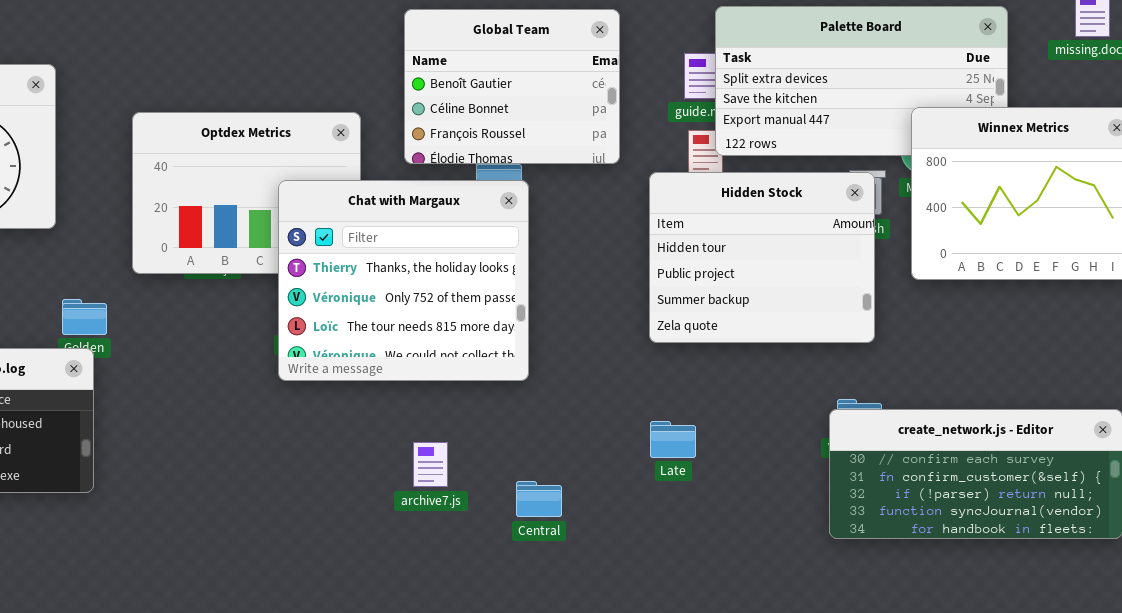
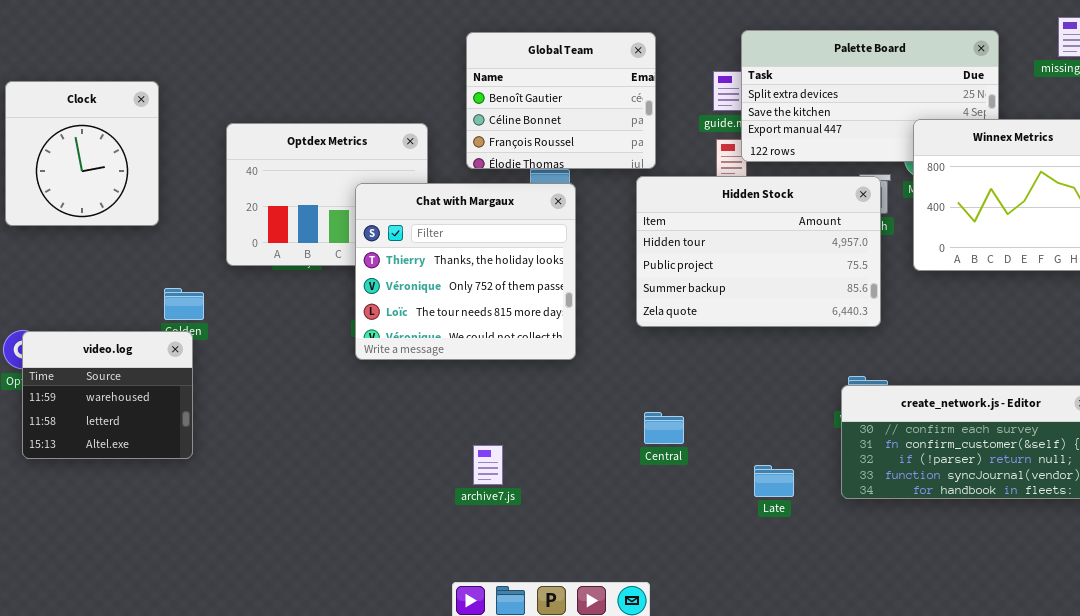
Hidden Stock: [649,172,875,343] -> [636,176,881,327], resized
Late: [650,421,696,458] -> [754,465,794,497], moved
archive7.js: [413,442,448,487] -> [473,445,503,485], moved
Central: [516,481,562,517] -> [644,412,684,444], moved

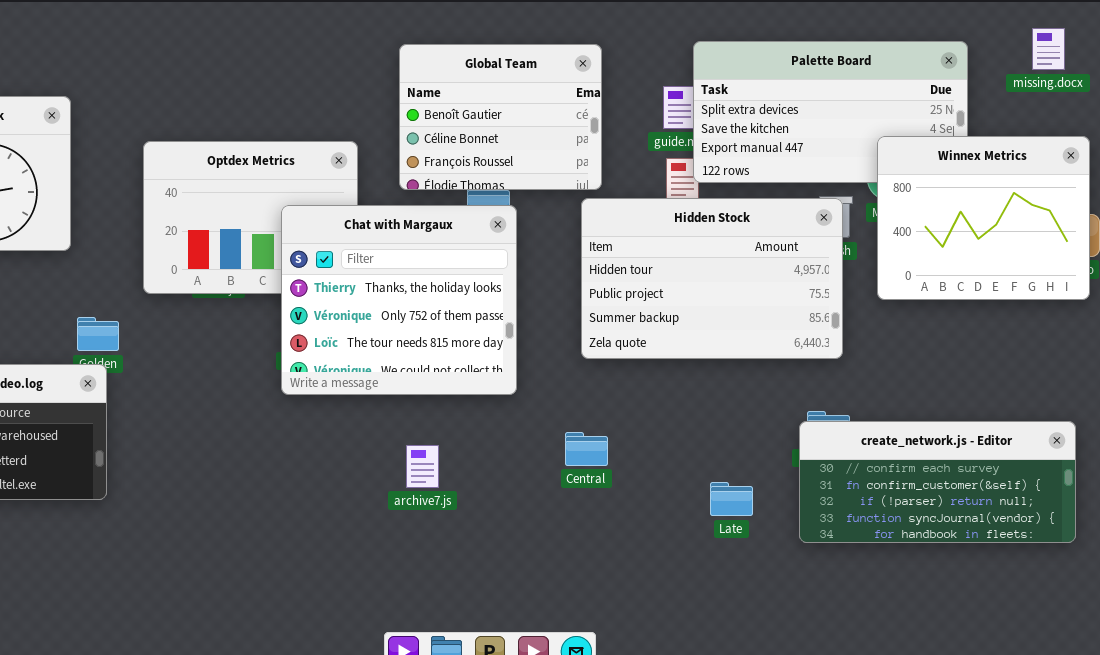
Central: [644,412,684,444] -> [565,432,608,466], moved
archive7.js: [473,445,503,485] -> [406,445,439,488], moved
Late: [754,465,794,497] -> [710,482,753,516], moved

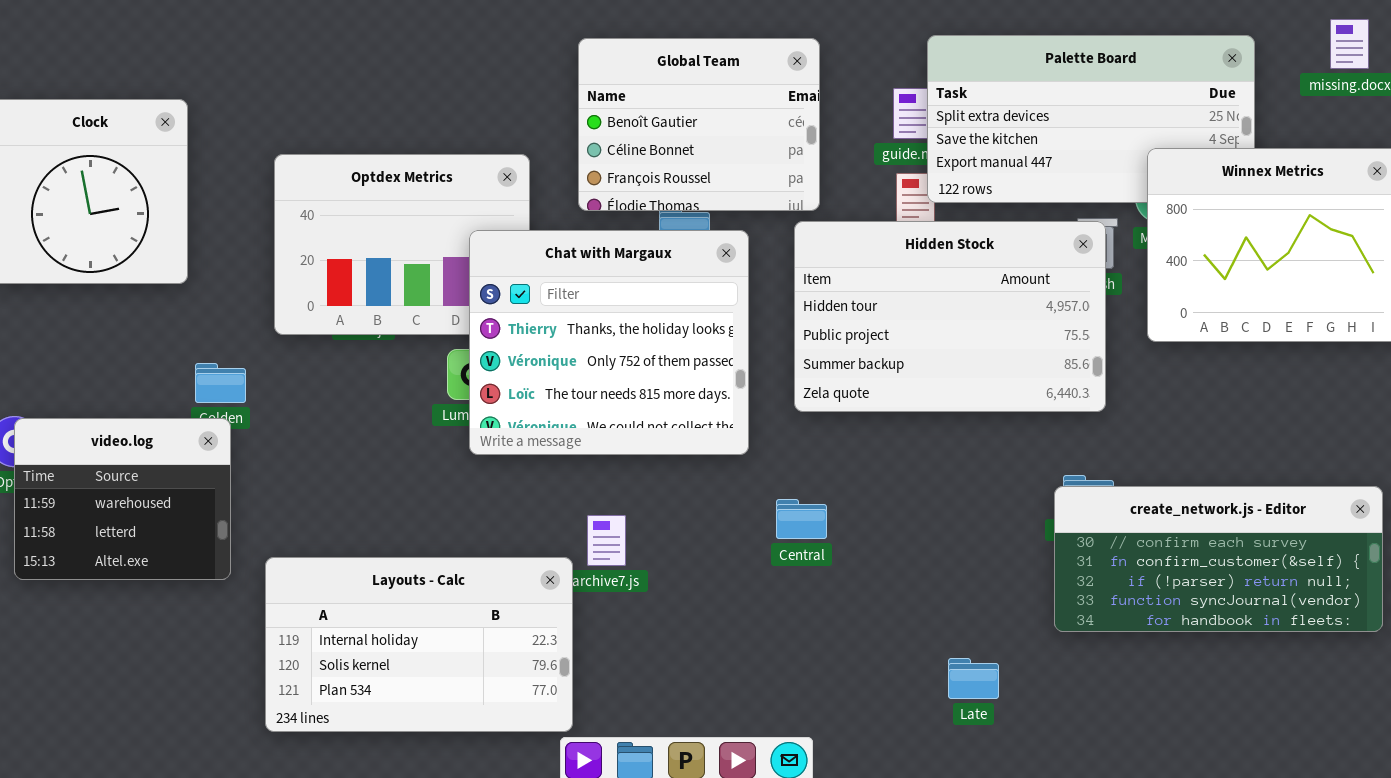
Chat with Margaux: [281,205,517,395] -> [469,230,749,455], moved
Layouts - Calc: none -> [265,557,573,732], opened
Late: [710,482,753,516] -> [948,658,999,699], moved

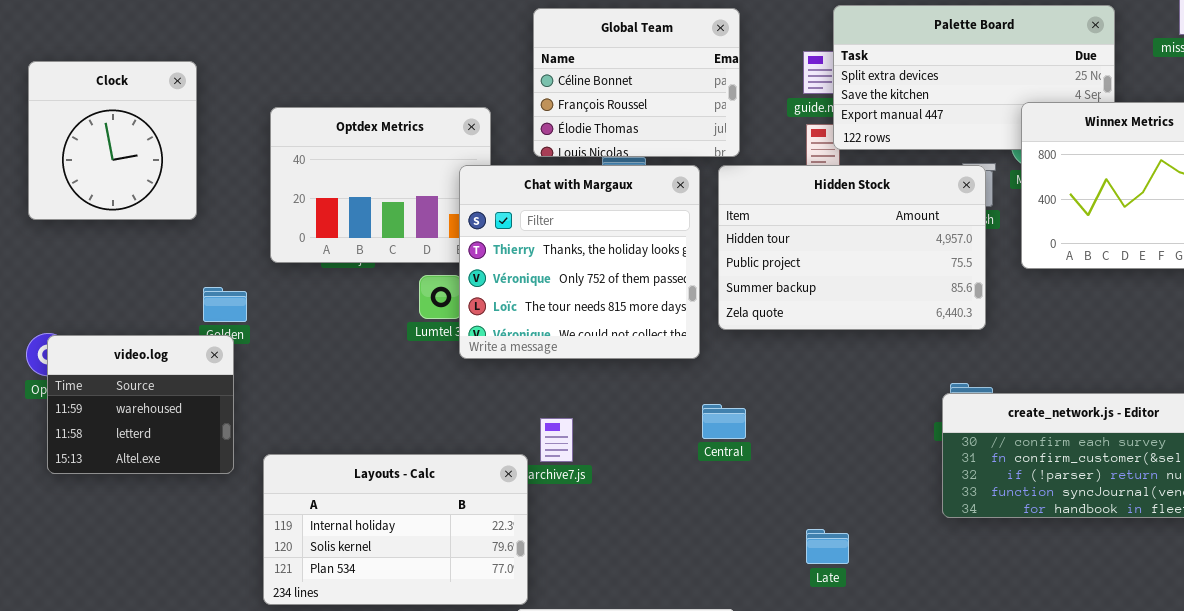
Global Team: [578,38,820,211] -> [533,8,740,157], scrolled down 1 row
Chat with Margaux: [469,230,749,455] -> [459,165,700,359], moved
Late: [948,658,999,699] -> [806,529,849,564], moved

